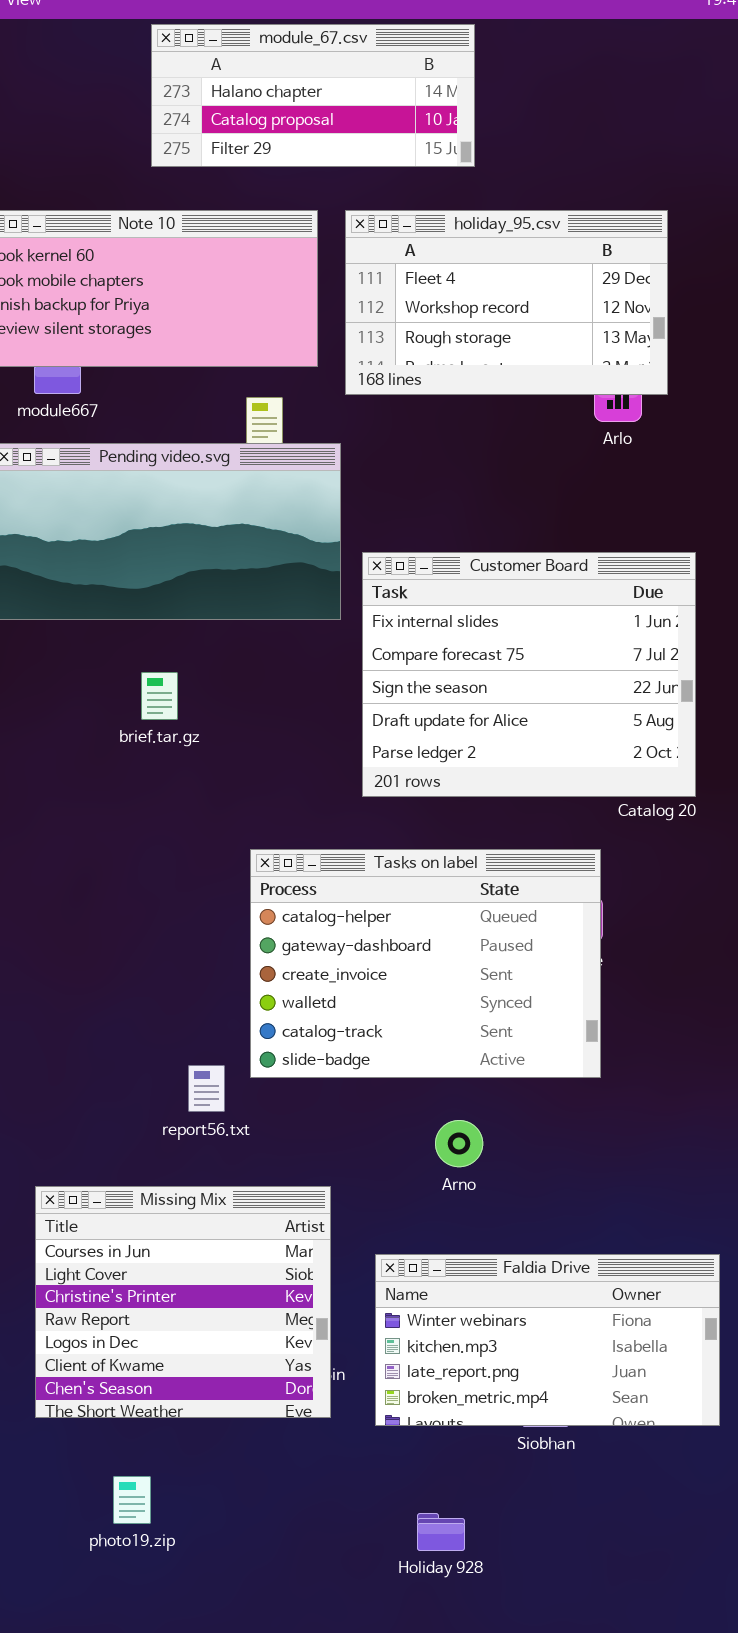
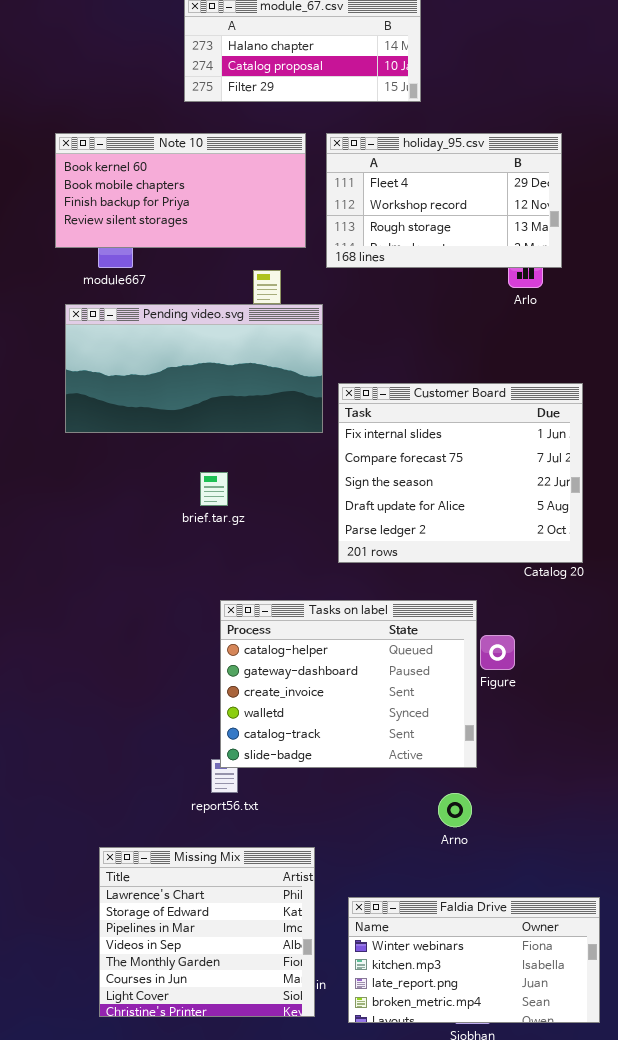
brief.tar.gz: [141,672,178,720] -> [200,472,228,506], moved
Tasks on label: [250,849,601,1078] -> [220,600,477,768], moved
Arno: [435,1120,483,1167] -> [438,793,472,827], moved
Missing Mix: [35,1186,331,1418] -> [99,847,315,1017], scrolled up 5 rows

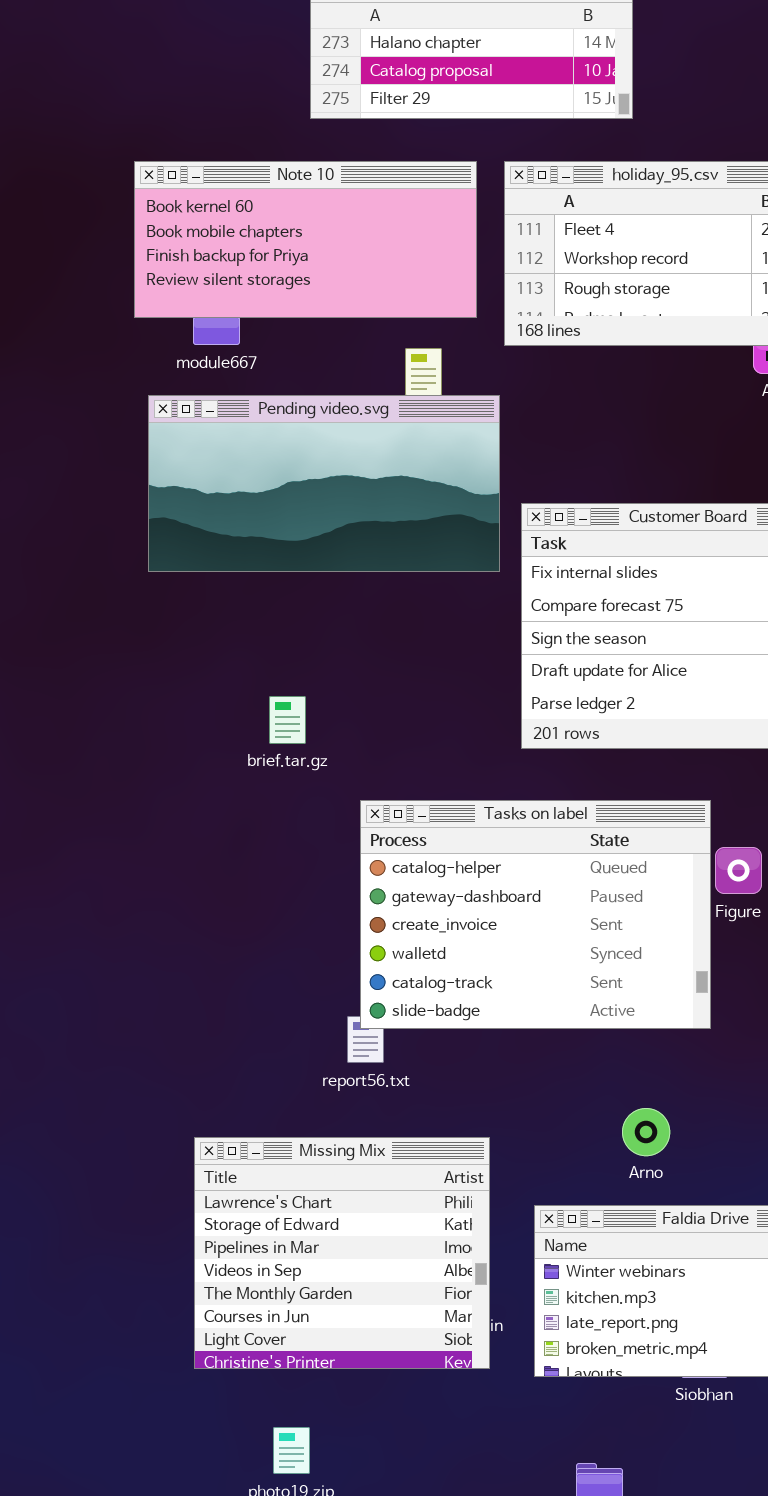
brief.tar.gz: [200,472,228,506] -> [269,696,306,744], moved
Arno: [438,793,472,827] -> [622,1108,670,1156], moved

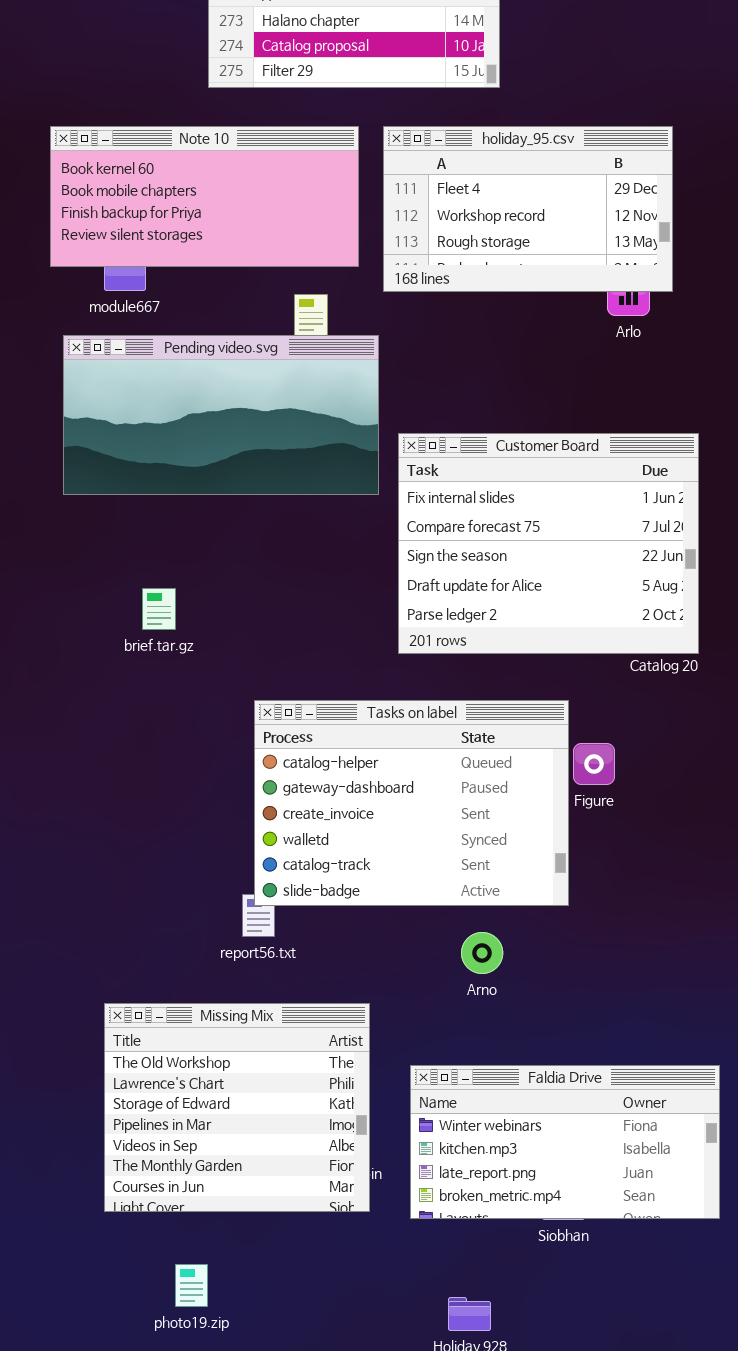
brief.tar.gz: [269,696,306,744] -> [142,588,176,630], moved
Arno: [622,1108,670,1156] -> [461,932,503,974], moved
Missing Mix: [194,1137,490,1369] -> [104,1003,370,1212], scrolled up 1 row

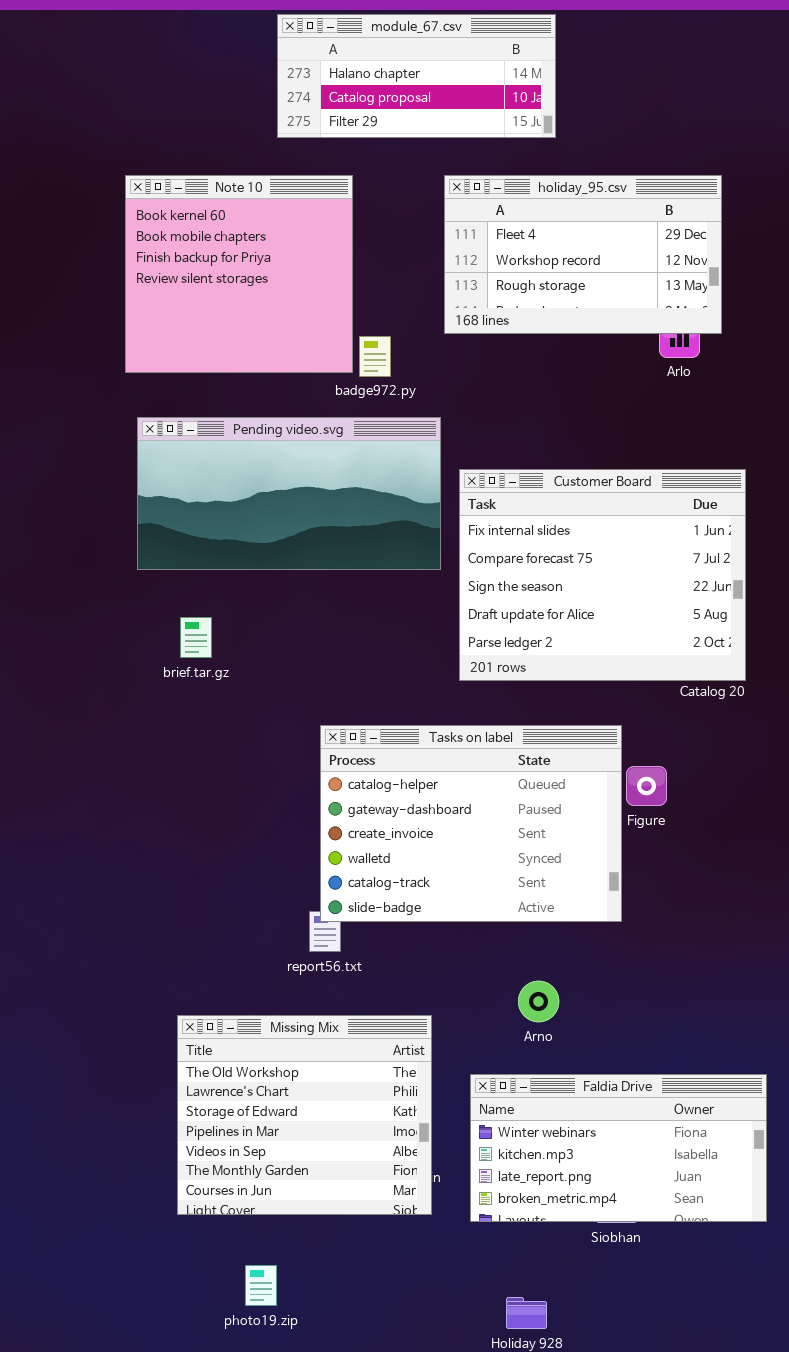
Note 10: [50,126,359,267] -> [125,175,353,373], resized
Pending video.svg: [63,335,379,495] -> [137,417,441,570], moved
brief.tar.gz: [142,588,176,630] -> [180,617,212,658], moved
Arno: [461,932,503,974] -> [518,981,559,1022], moved

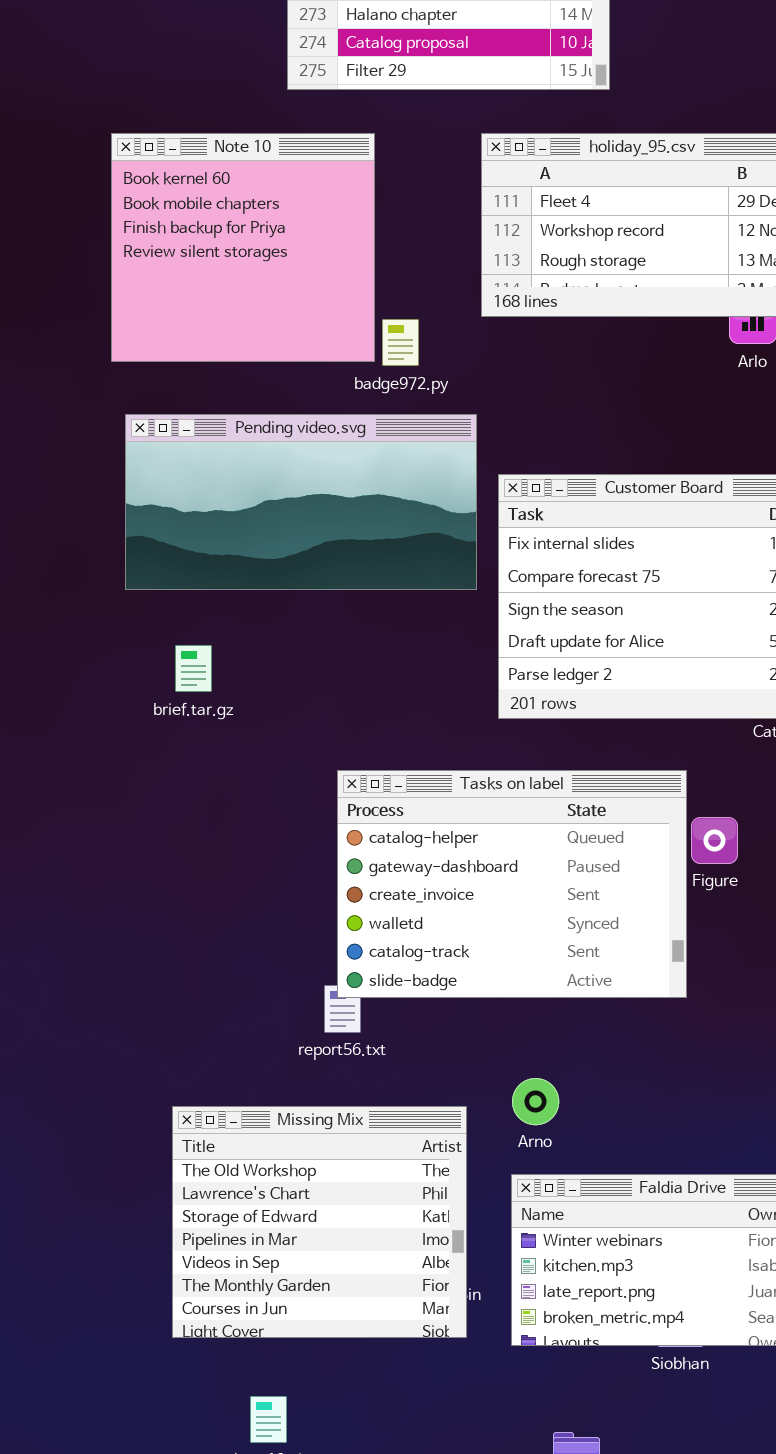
Arno: [518,981,559,1022] -> [512,1078,559,1125], moved

